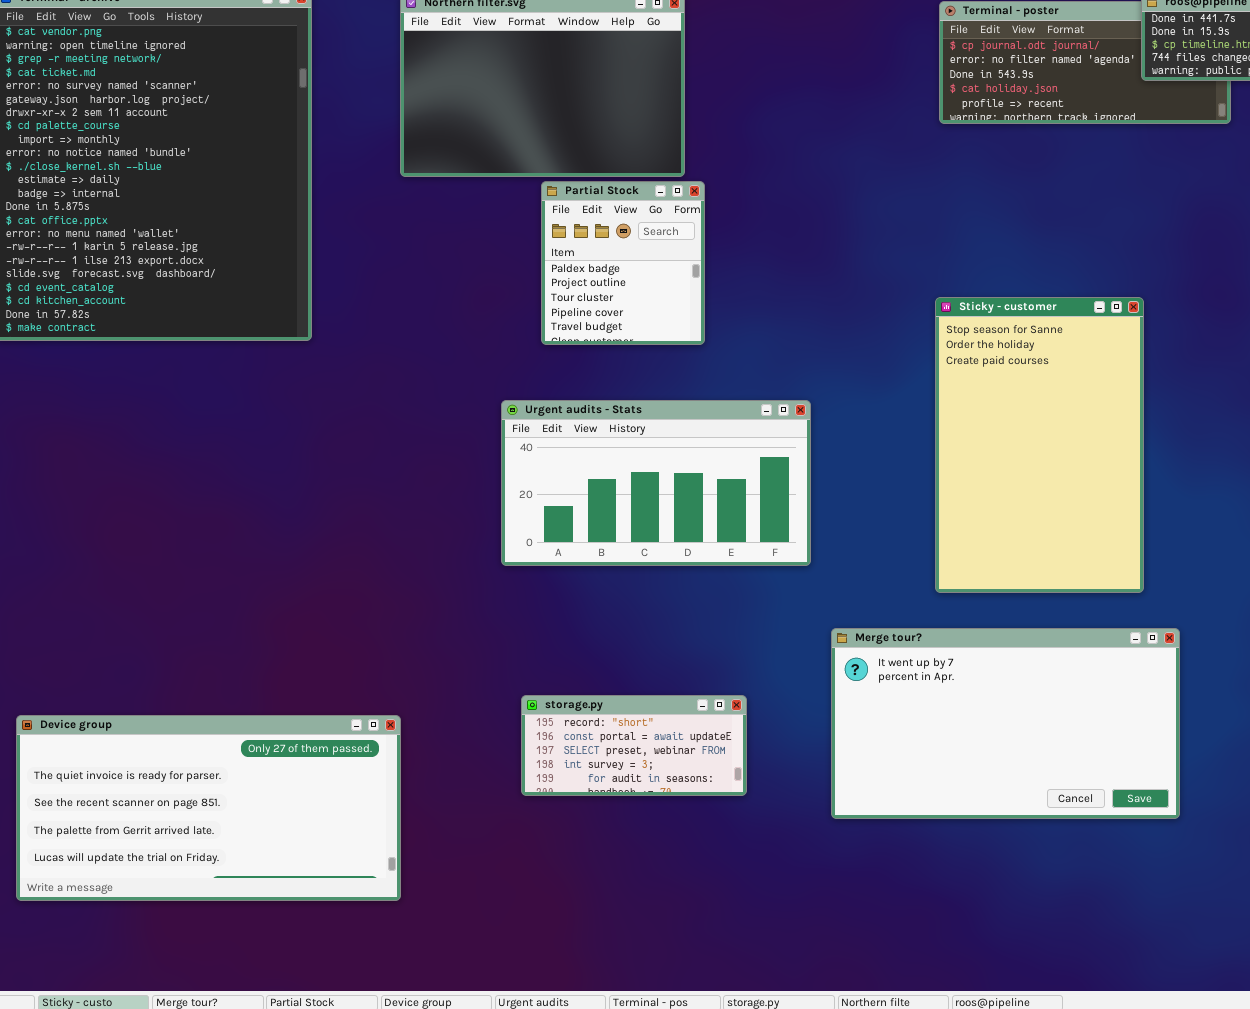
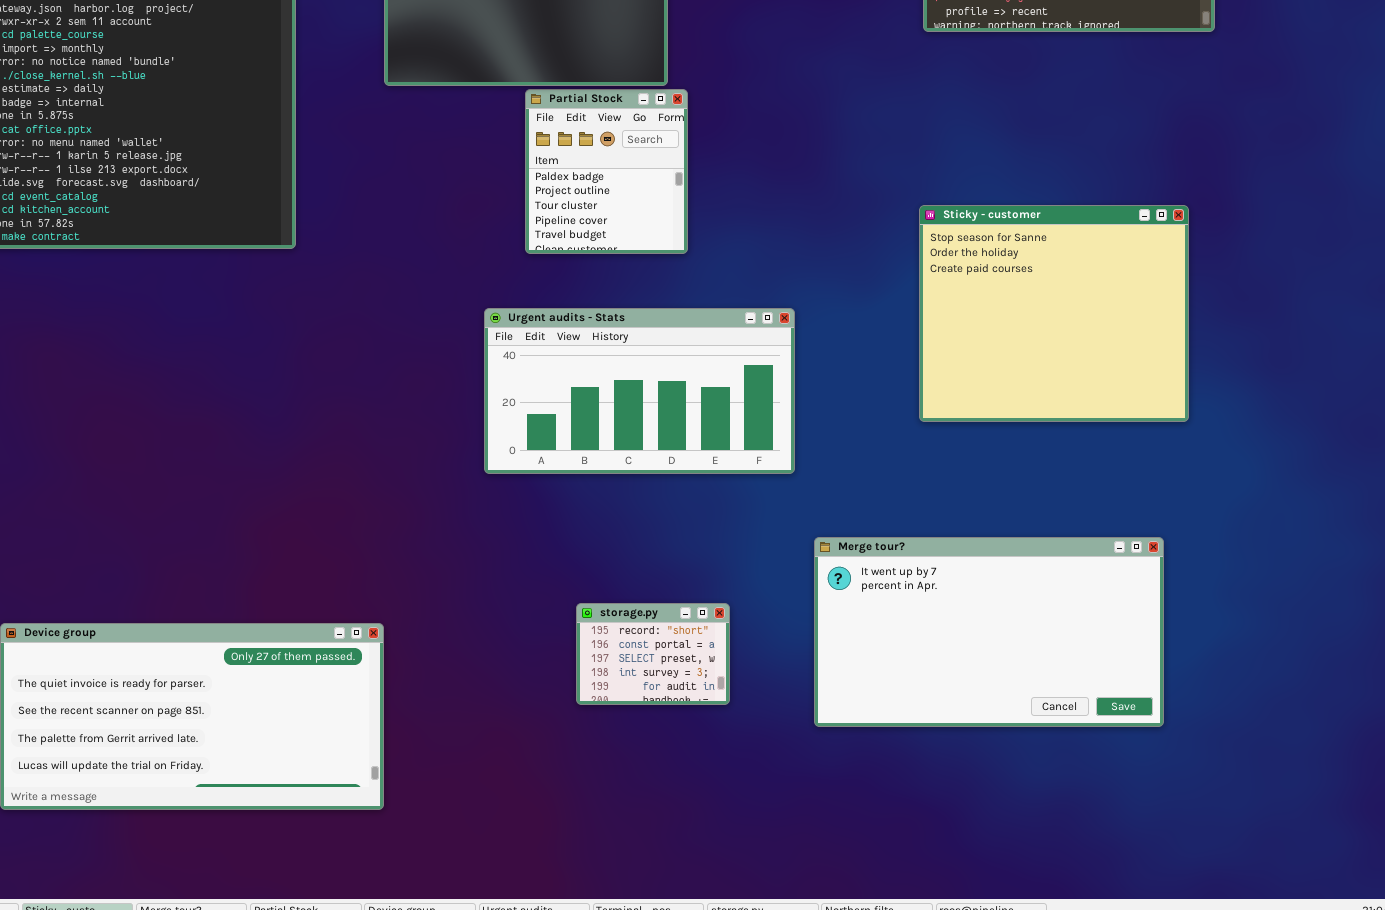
Sticky - customer: [935,297,1144,593] -> [919,205,1189,422], resized
storage.py: [521,695,747,796] -> [576,603,730,705], resized

